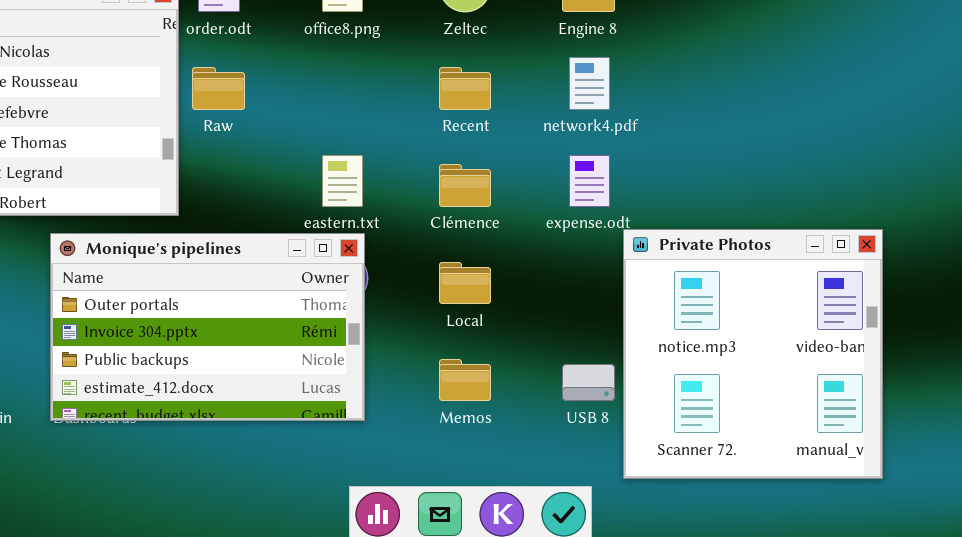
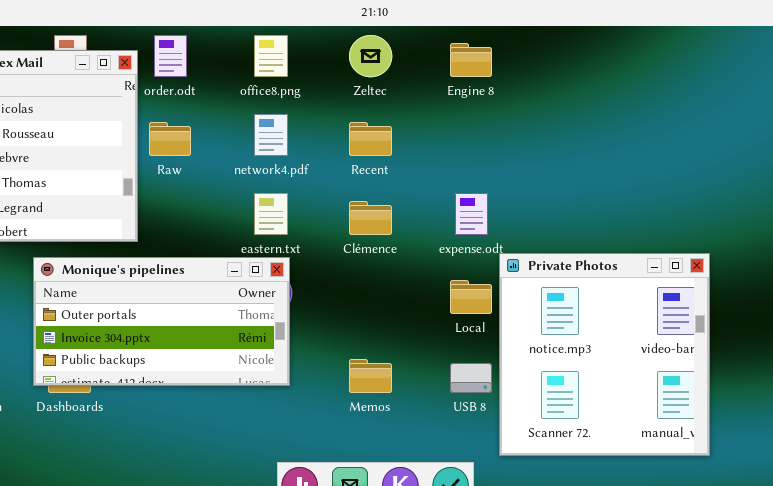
network4.pdf: [569,57,610,110] -> [254,114,288,156], moved
Monique's pipelines: [50,233,365,421] -> [33,257,290,386], resized
Local: [439,262,491,304] -> [450,280,492,314], moved

